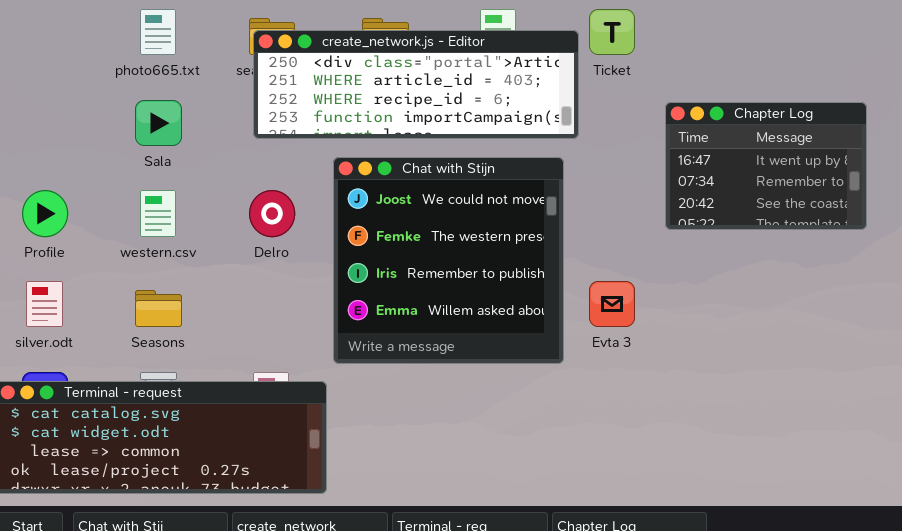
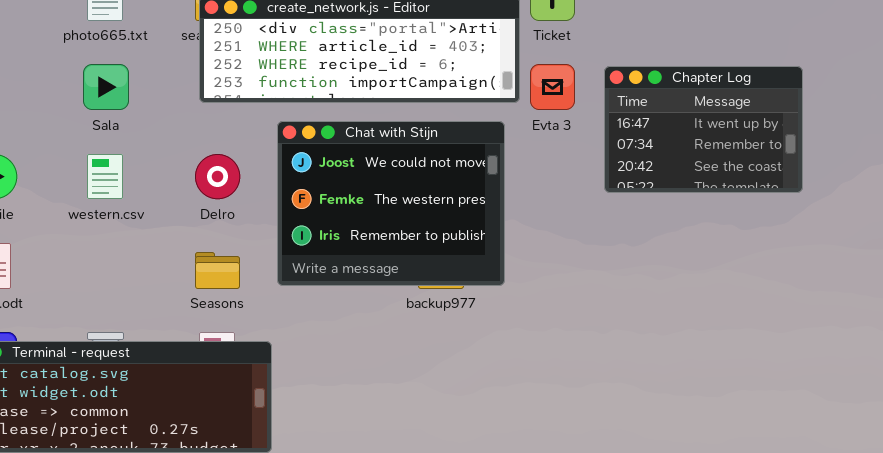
Chat with Stijn: [333,157,564,364] -> [277,121,505,286], resized
Evta 3: [589,281,635,327] -> [530,64,575,110], moved
Seasons: [135,290,182,327] -> [195,252,240,289], moved

